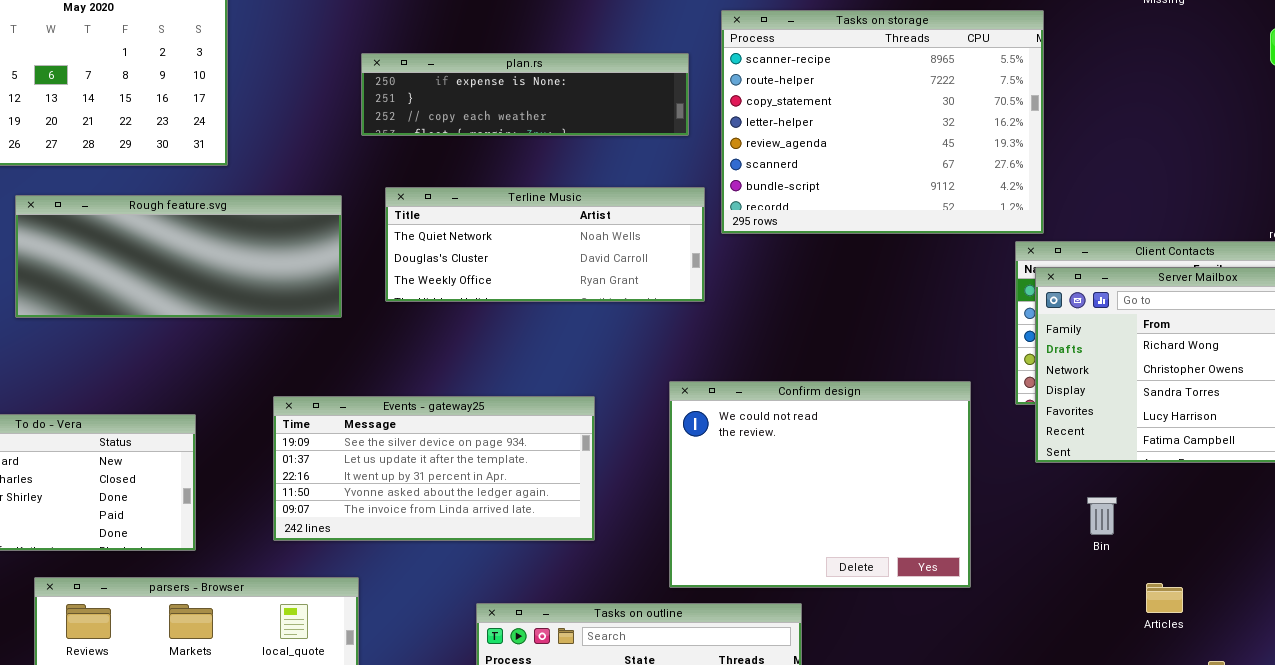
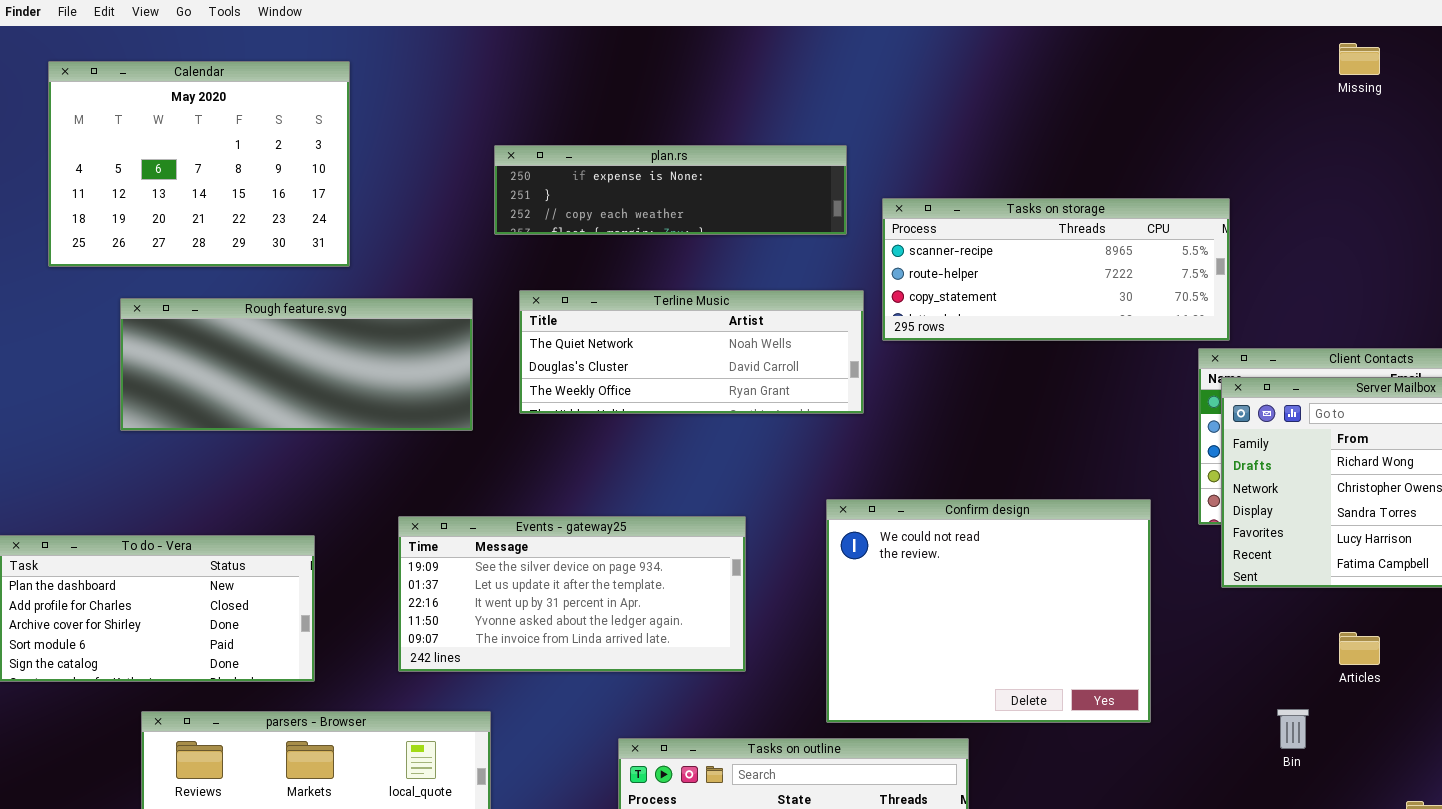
Tasks on storage: [721,10,1044,234] -> [882,198,1230,341], resized
Bin: [1087,497,1117,535] -> [1277,709,1309,749], moved
Articles: [1146,583,1183,613] -> [1339,632,1380,665], moved

